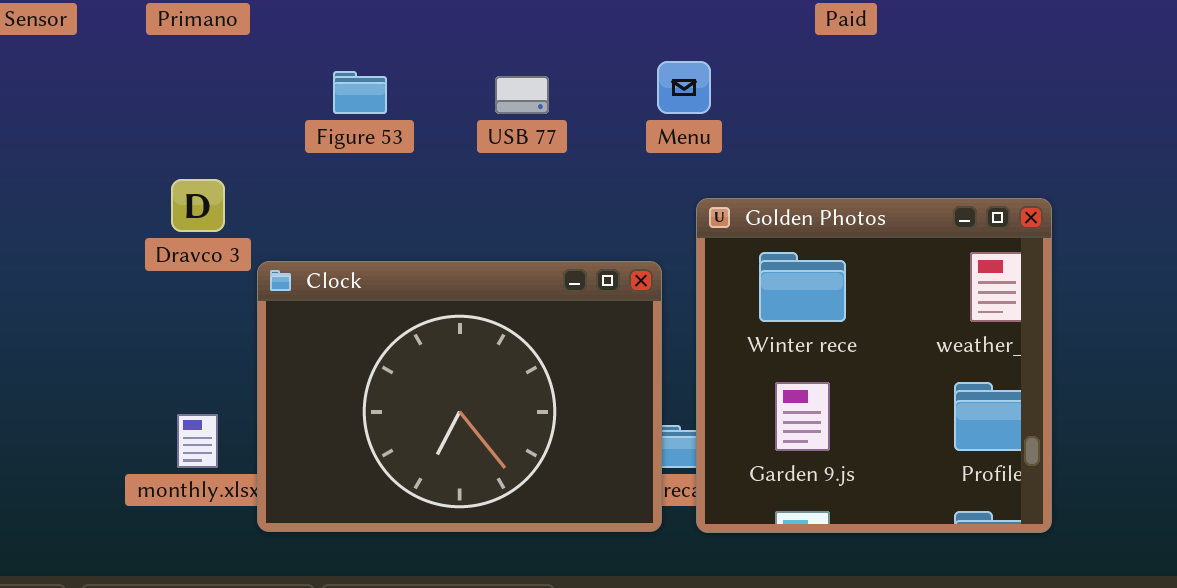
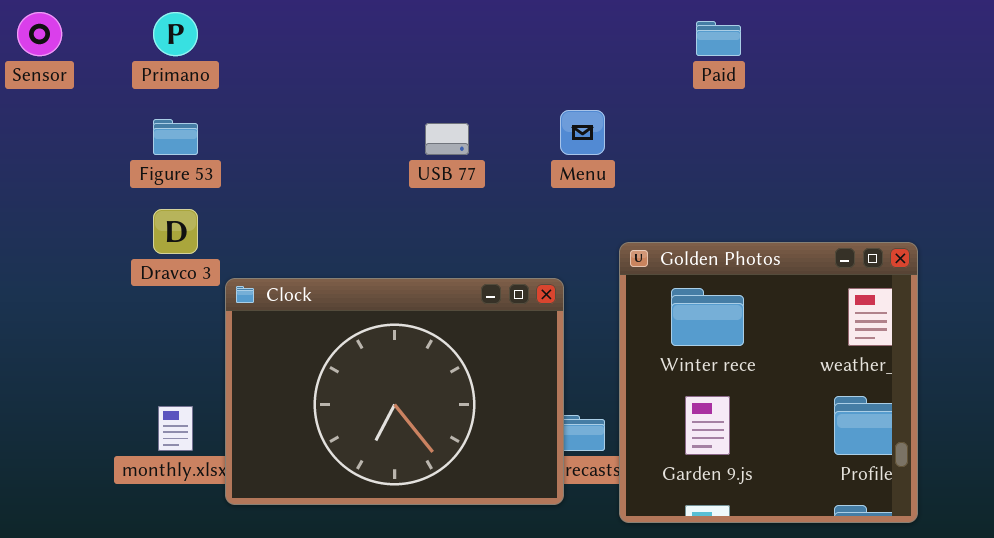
Figure 53: [333,71,387,114] -> [153,119,198,155], moved
Golden Photos: [696,198,1052,533] -> [619,242,918,523], moved

